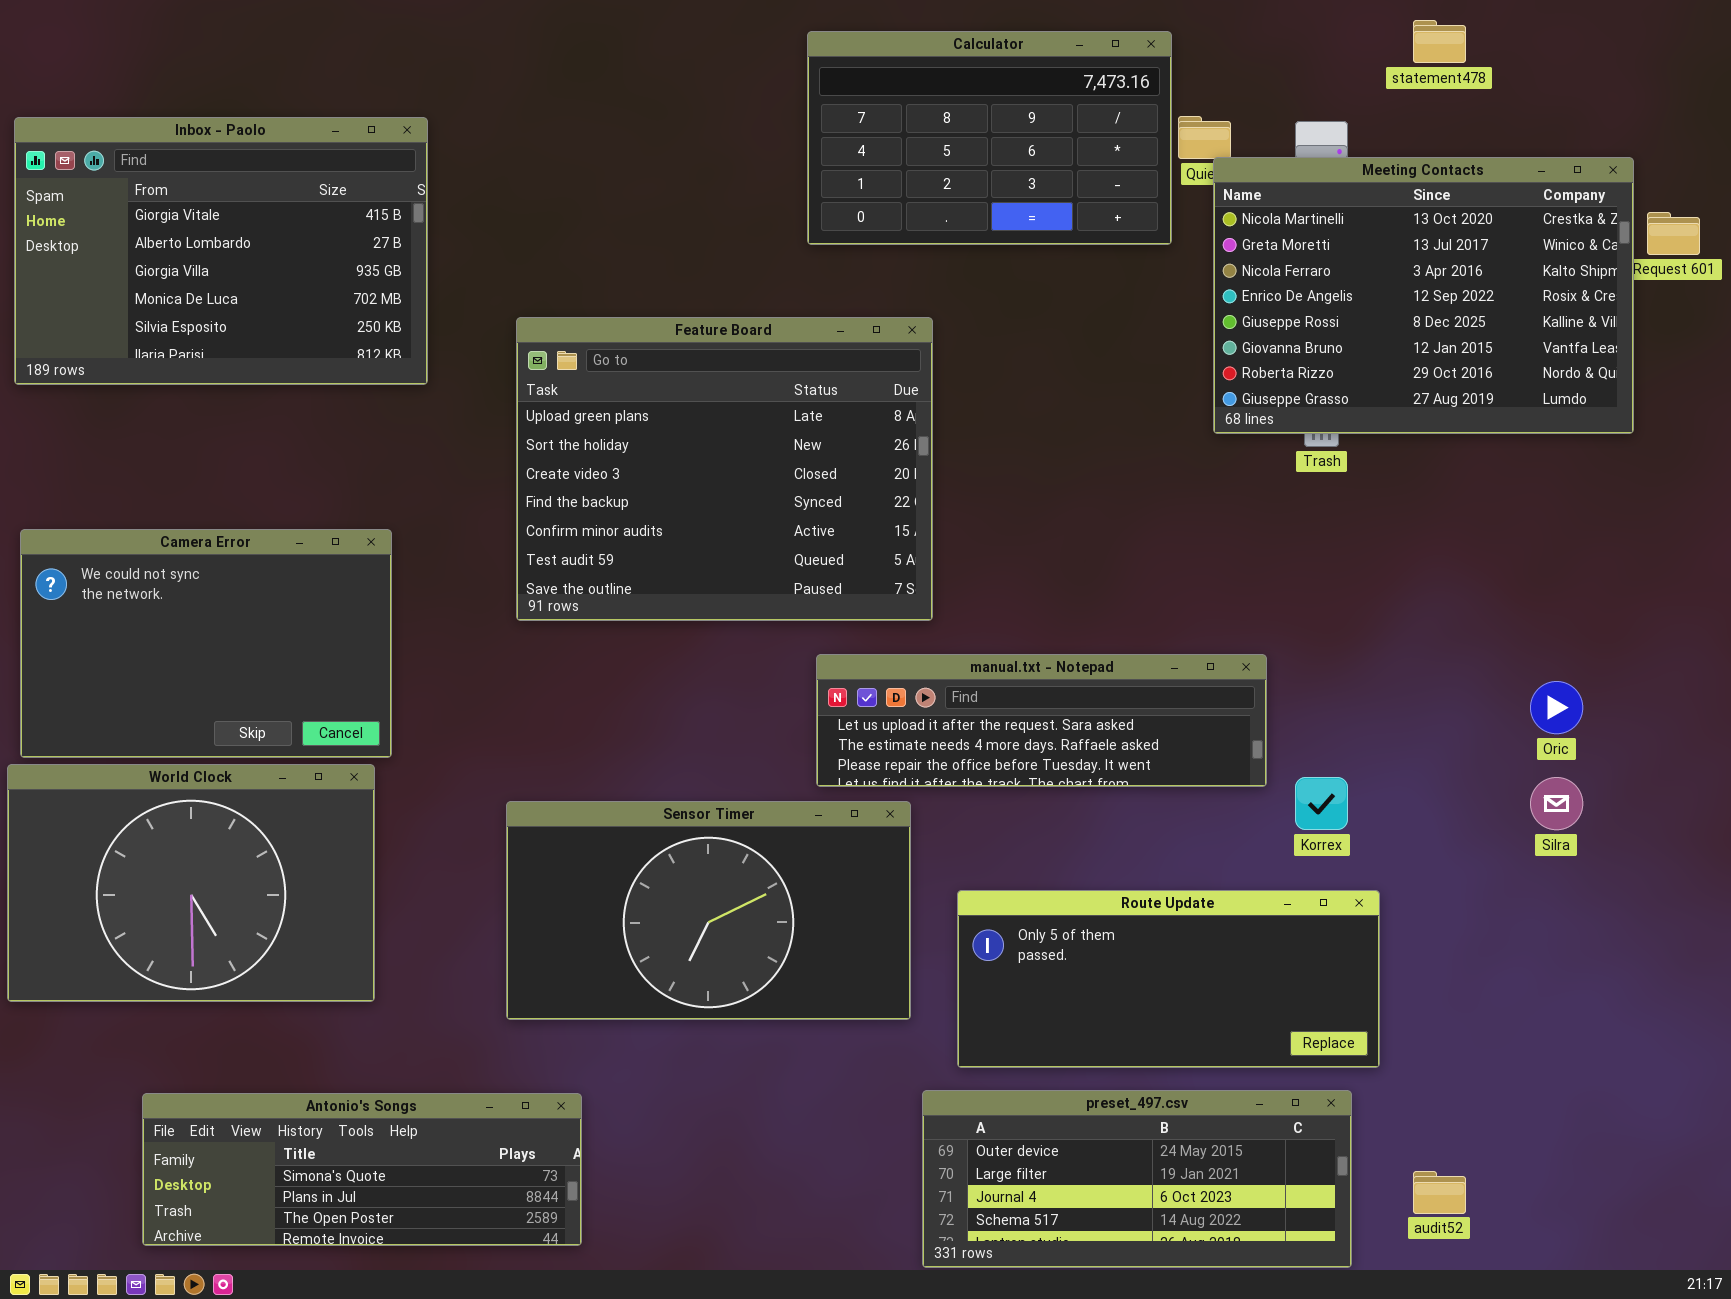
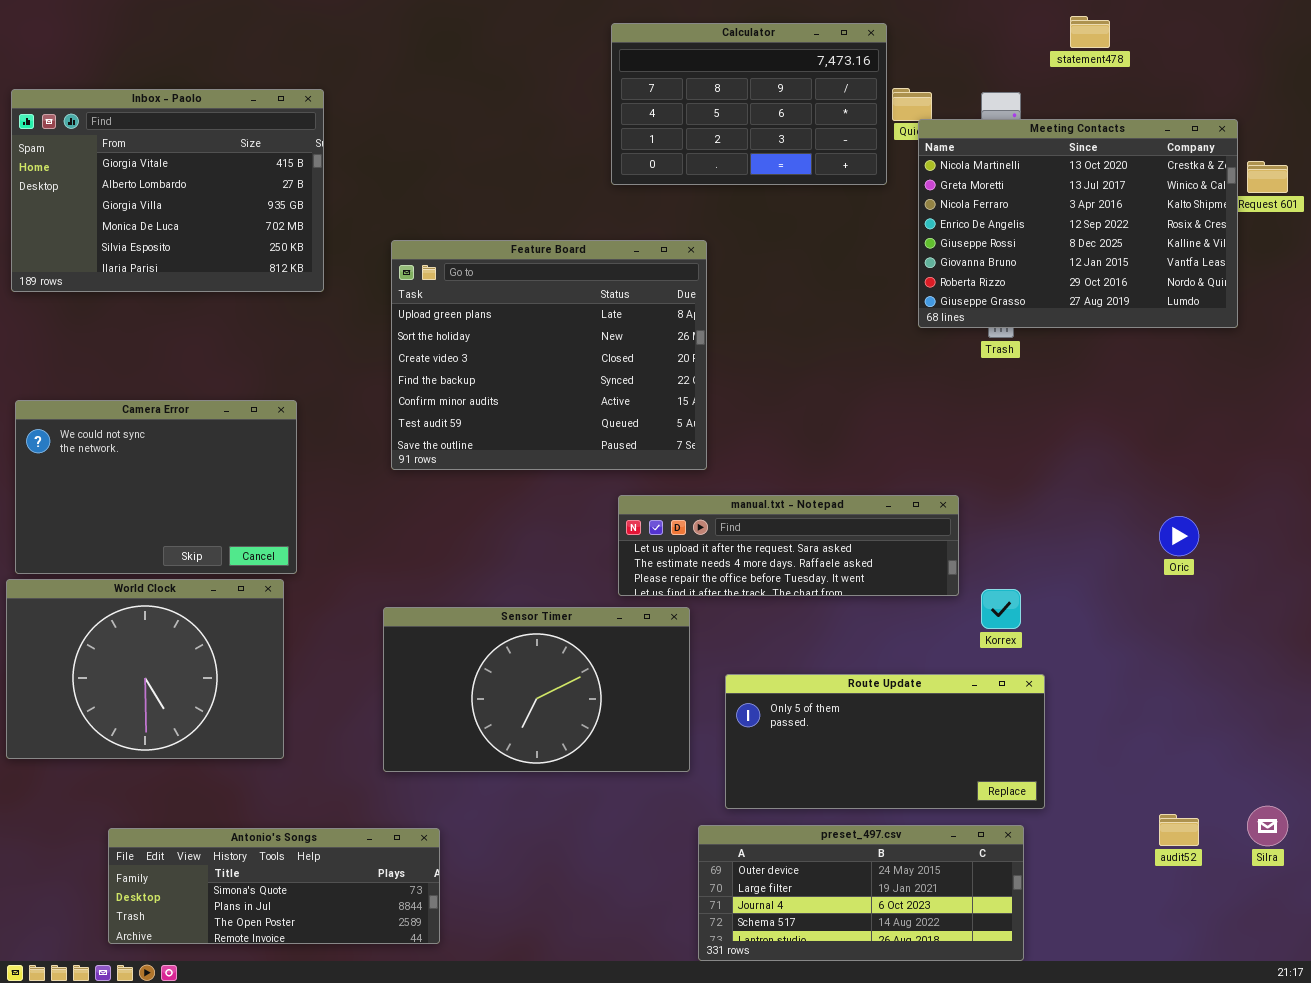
Silra: [1530,777,1583,830] -> [1247,806,1288,846], moved
audit52: [1413,1171,1466,1214] -> [1159,814,1199,846], moved

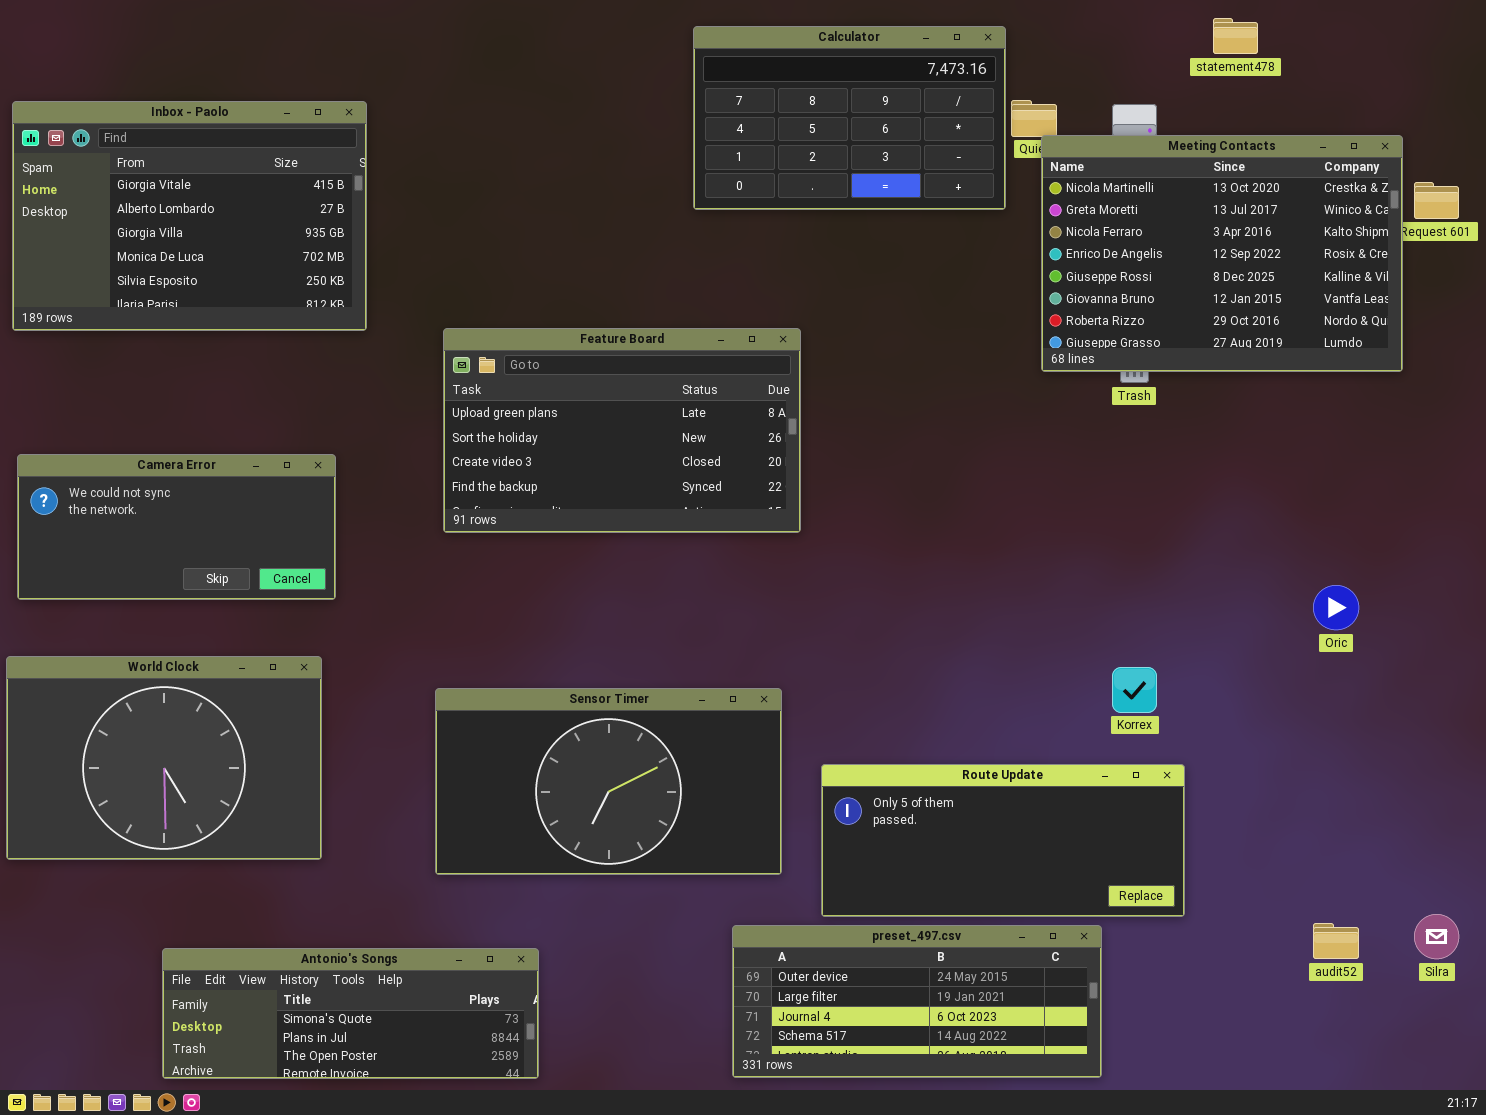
Feature Board: [391,240,707,470] -> [443,328,801,533], resized
Camera Error: [15,400,297,574] -> [17,454,336,600], resized
manual.txt - Notepad: [618,495,959,596] -> none, closed
preset_497.csv: [698,825,1024,961] -> [732,925,1102,1078], moved
Antonio's Songs: [108,828,440,944] -> [162,948,539,1079], moved

